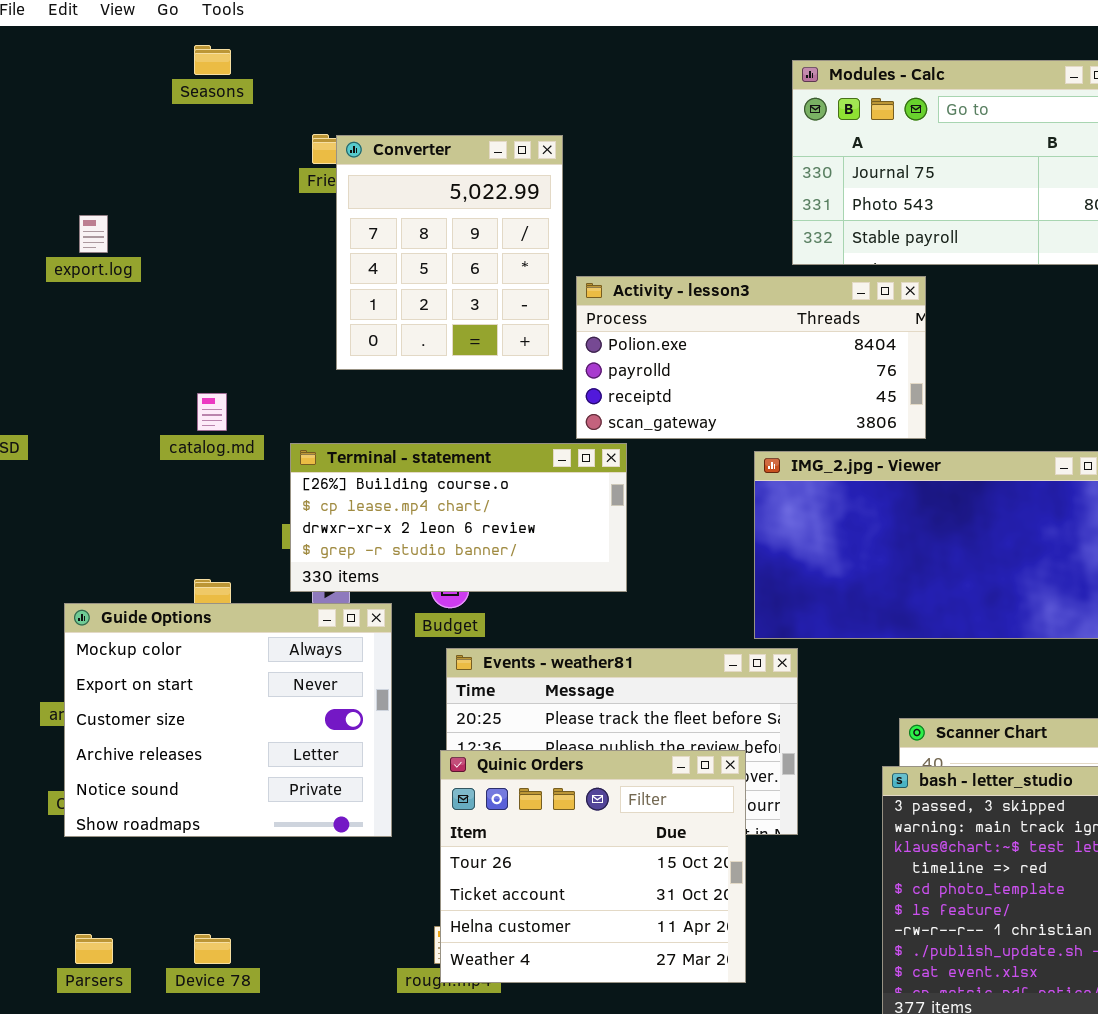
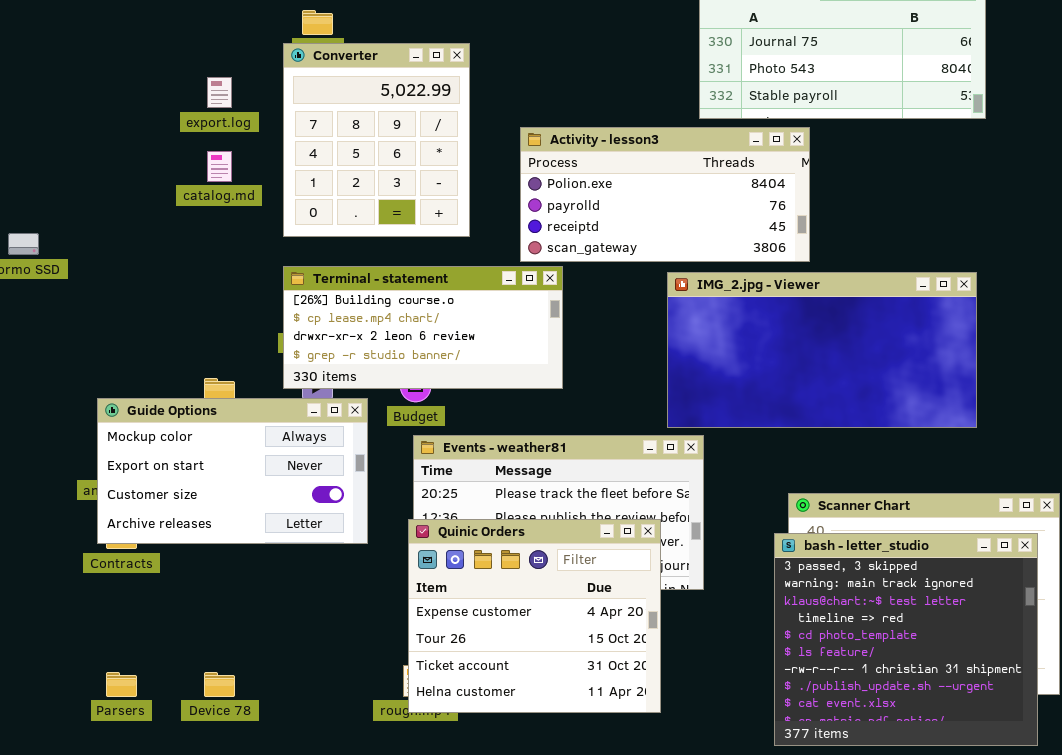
Converter: [336,135,563,370] -> [283,43,470,237], moved
export.log: [79,215,108,253] -> [207,77,232,108], moved
catalog.md: [197,393,227,431] -> [207,151,232,182], moved
Guide Options: [64,603,392,837] -> [97,398,368,544], resized
Quinic Orders: [440,750,746,983] -> [408,519,661,713], scrolled up 1 row

